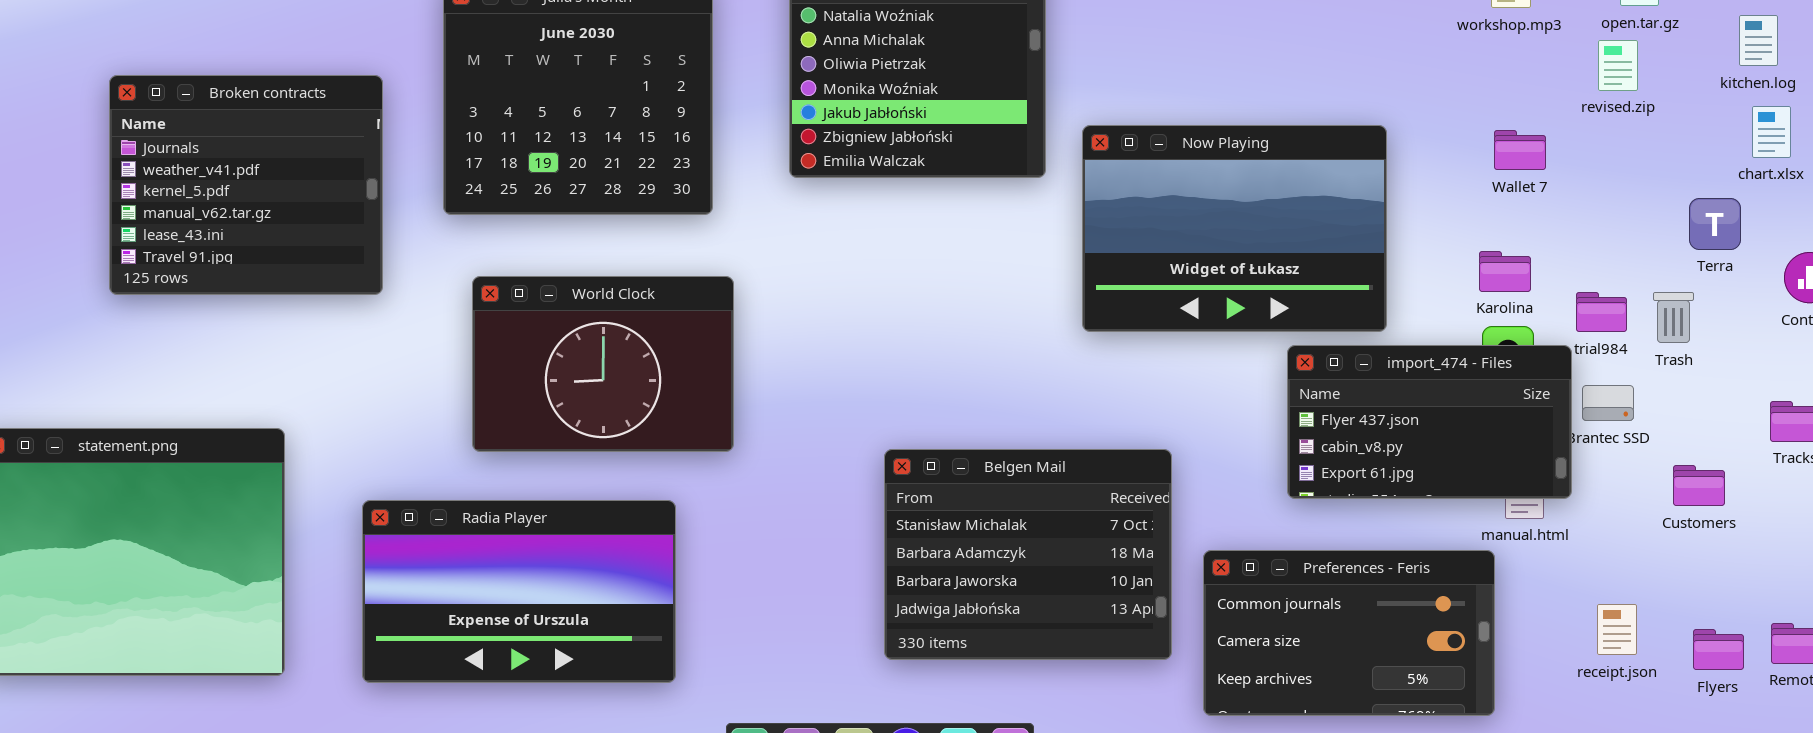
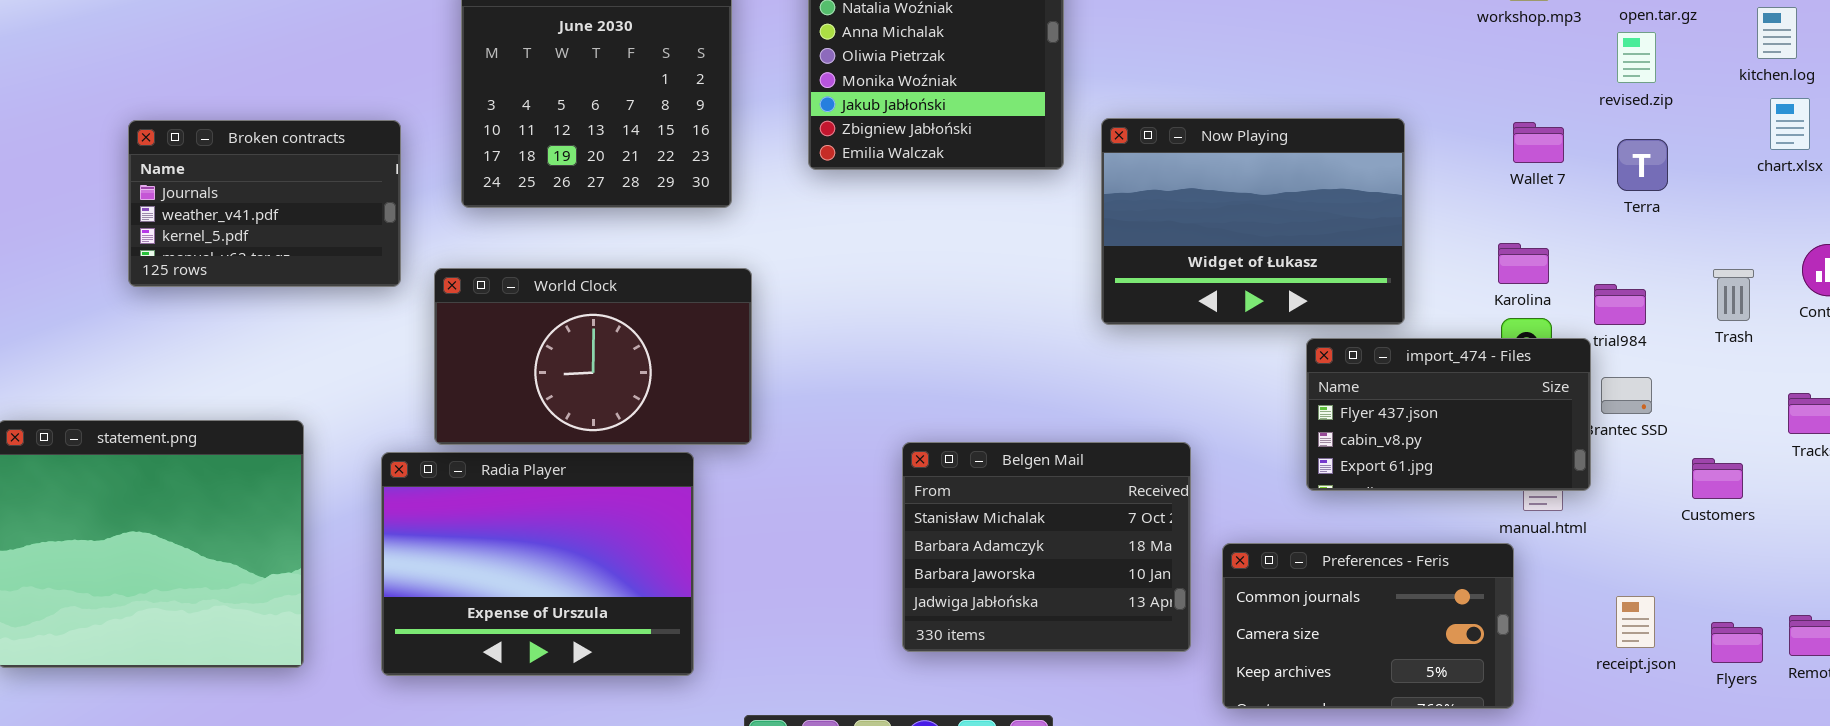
Broken contracts: [109,75,383,295] -> [128,120,401,287], resized
Terra: [1689,198,1741,250] -> [1617,139,1668,191], moved
World Clock: [472,276,734,452] -> [434,268,752,445], resized
Trash: [1653,292,1694,343] -> [1713,269,1754,321], moved
Radia Player: [362,500,676,683] -> [381,452,694,676], resized

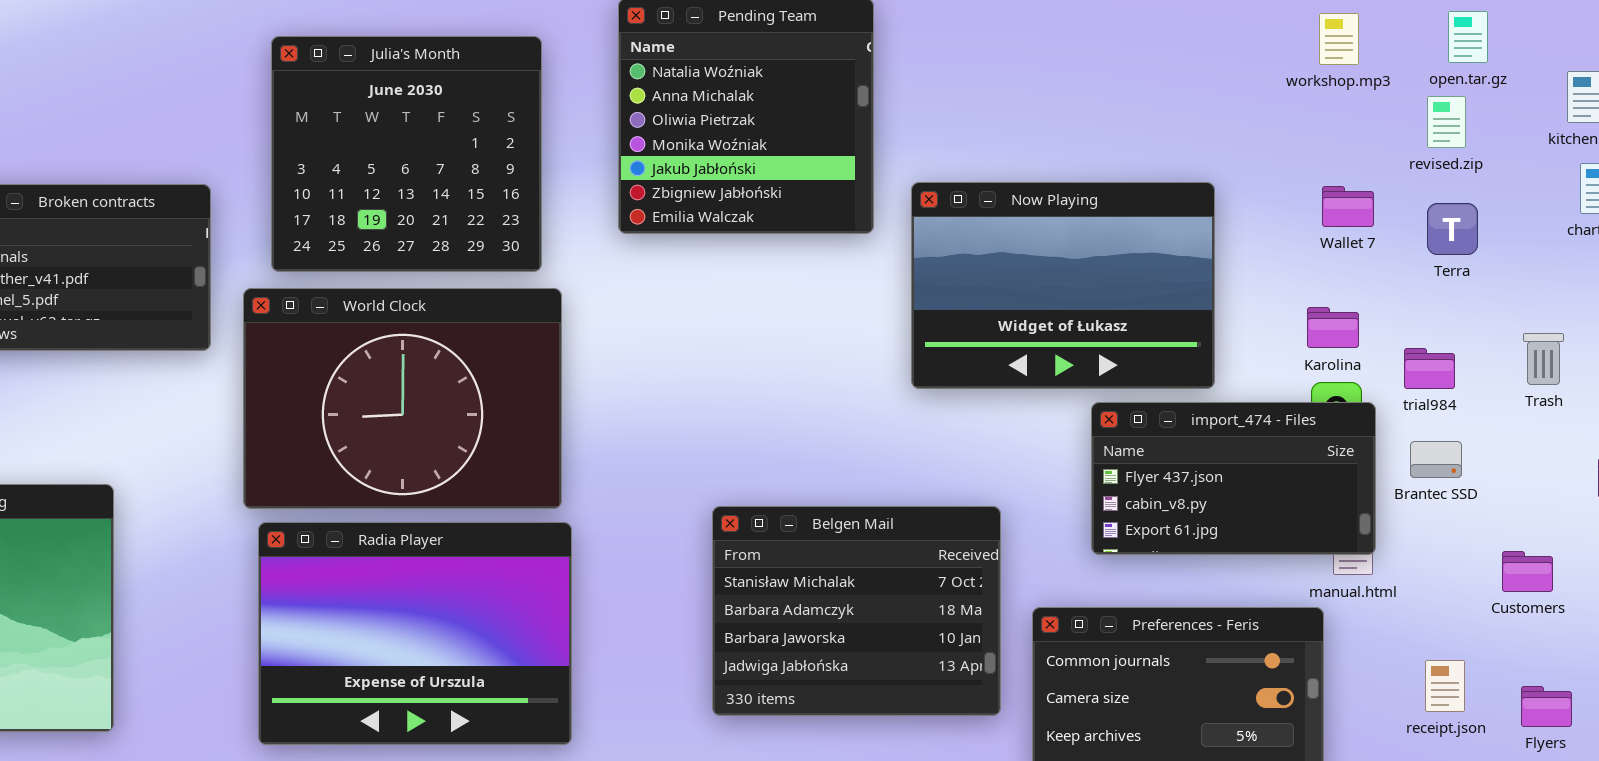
World Clock: [434,268,752,445] -> [243,288,562,509], resized
import_474 - Files: [1306,338,1591,491] -> [1091,402,1376,555], moved
Radia Player: [381,452,694,676] -> [258,522,572,745], moved
Customers: [1692,458,1743,499] -> [1502,551,1553,592], moved

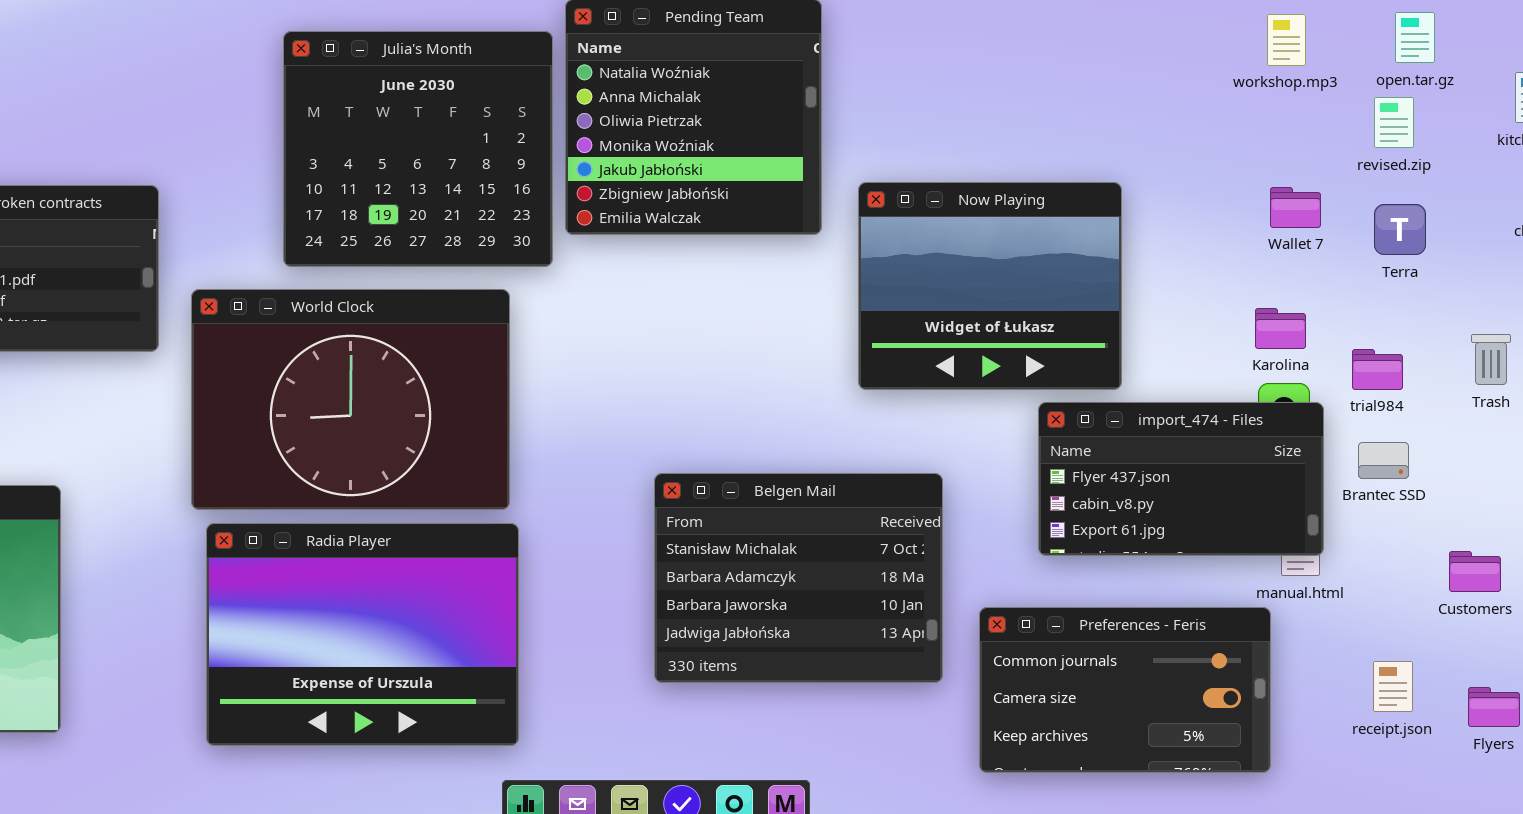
Julia's Month: [271,36,542,272] -> [283,31,553,267], moved
Now Playing: [911,182,1215,389] -> [858,182,1122,390], resized
Belgen Mail: [712,506,1001,716] -> [654,473,943,683], moved

